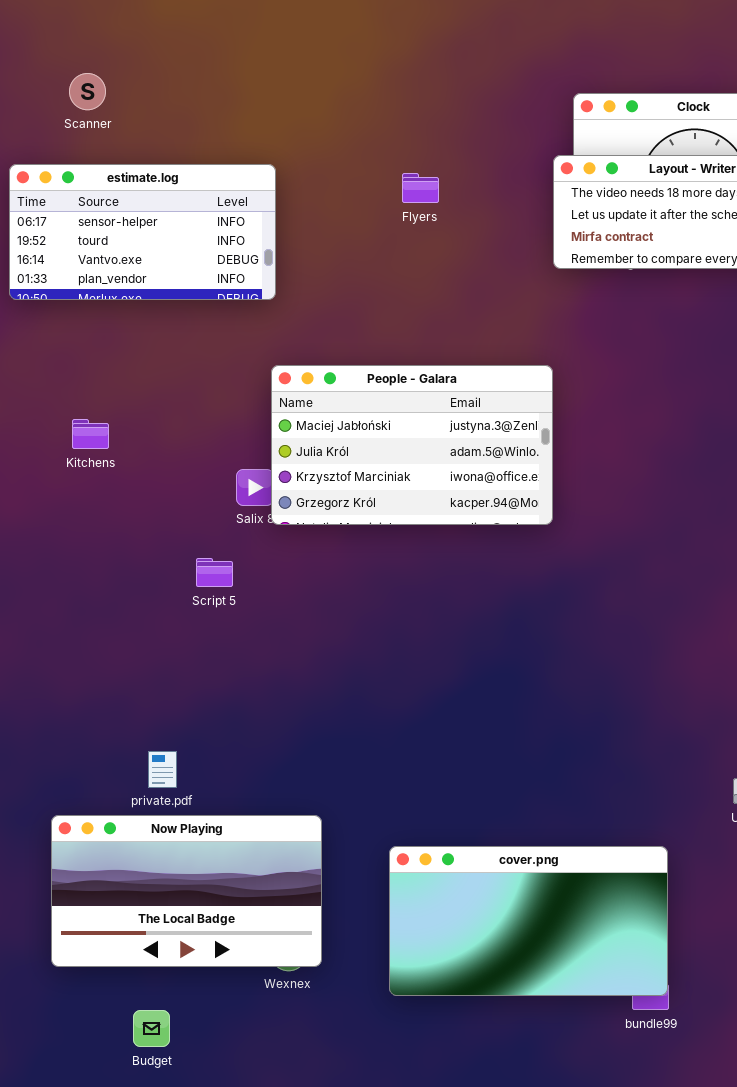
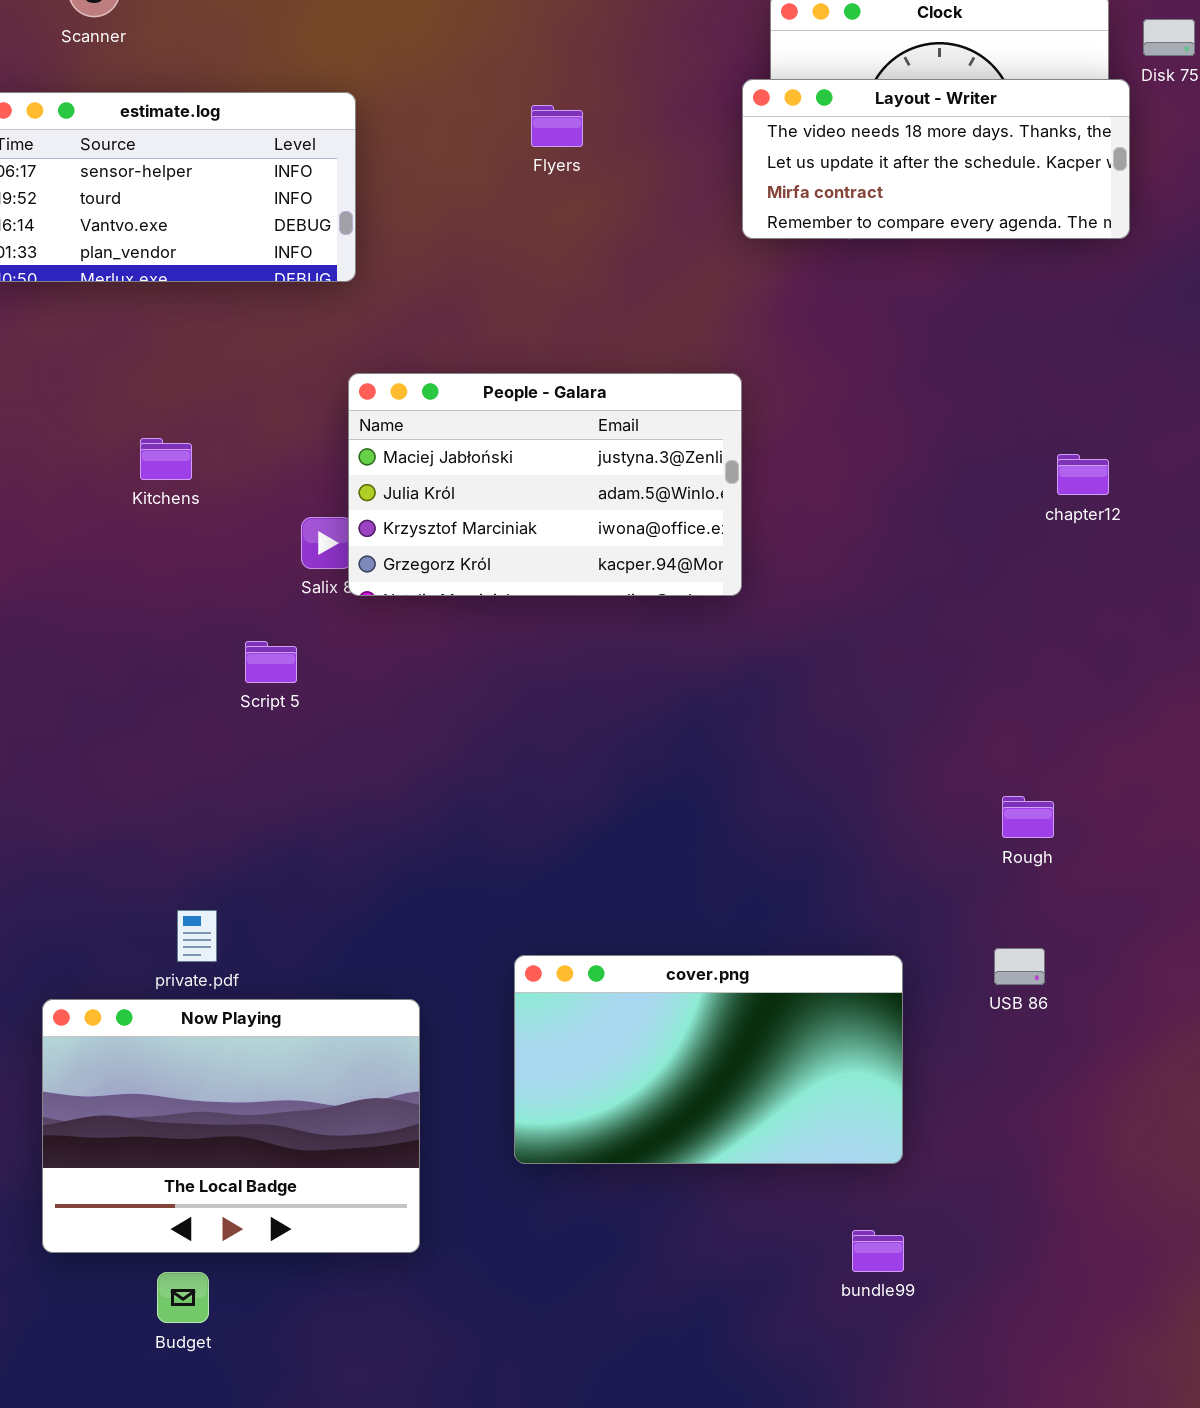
Kitchens: [72,419,109,449] -> [140,438,192,480], moved
Now Playing: [51,815,322,967] -> [42,999,420,1253], resized
cover.png: [389,846,668,996] -> [514,955,903,1164], moved

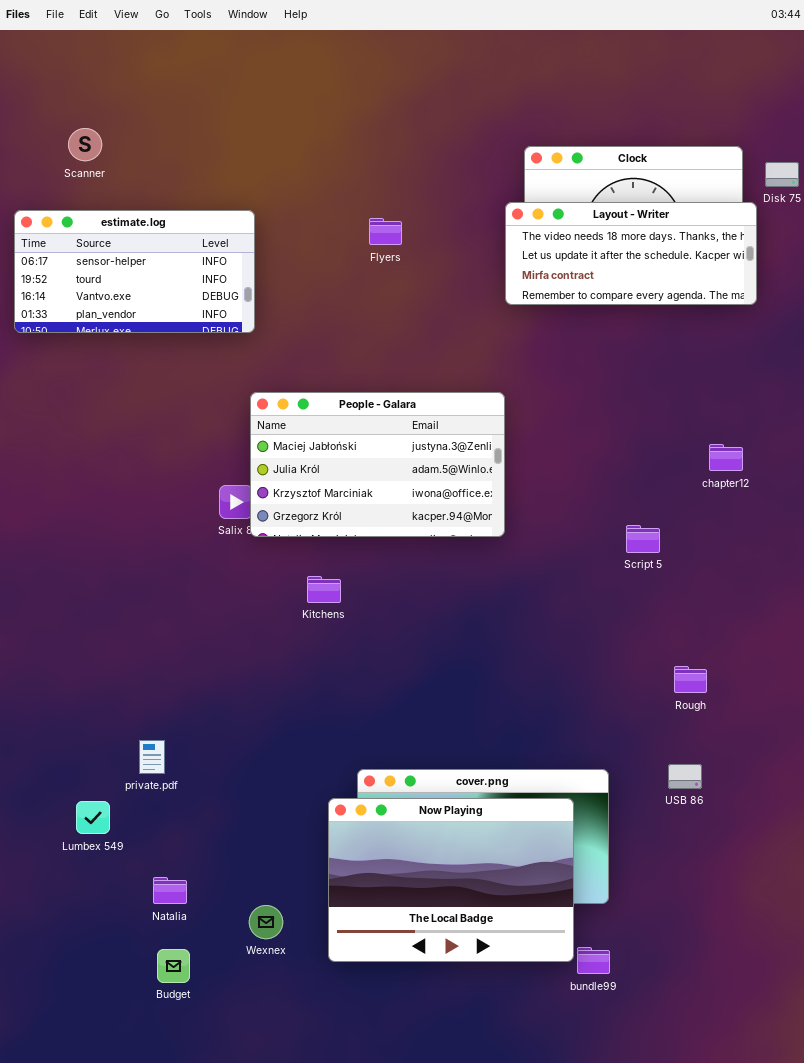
Kitchens: [140,438,192,480] -> [307,576,341,603], moved
Script 5: [245,641,297,683] -> [626,525,660,553], moved
Now Playing: [42,999,420,1253] -> [328,798,574,962], moved
Budget: [157,1272,209,1323] -> [157,949,190,983], moved

